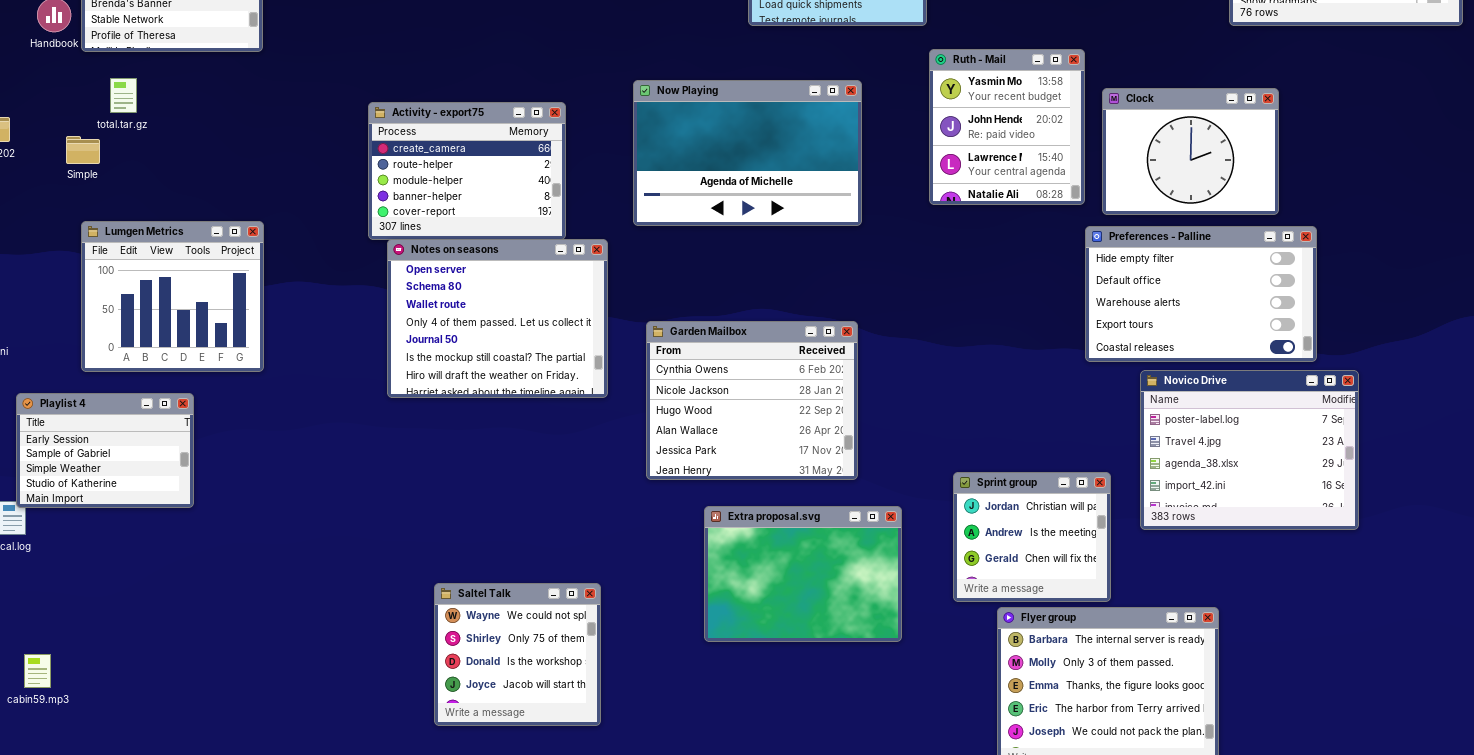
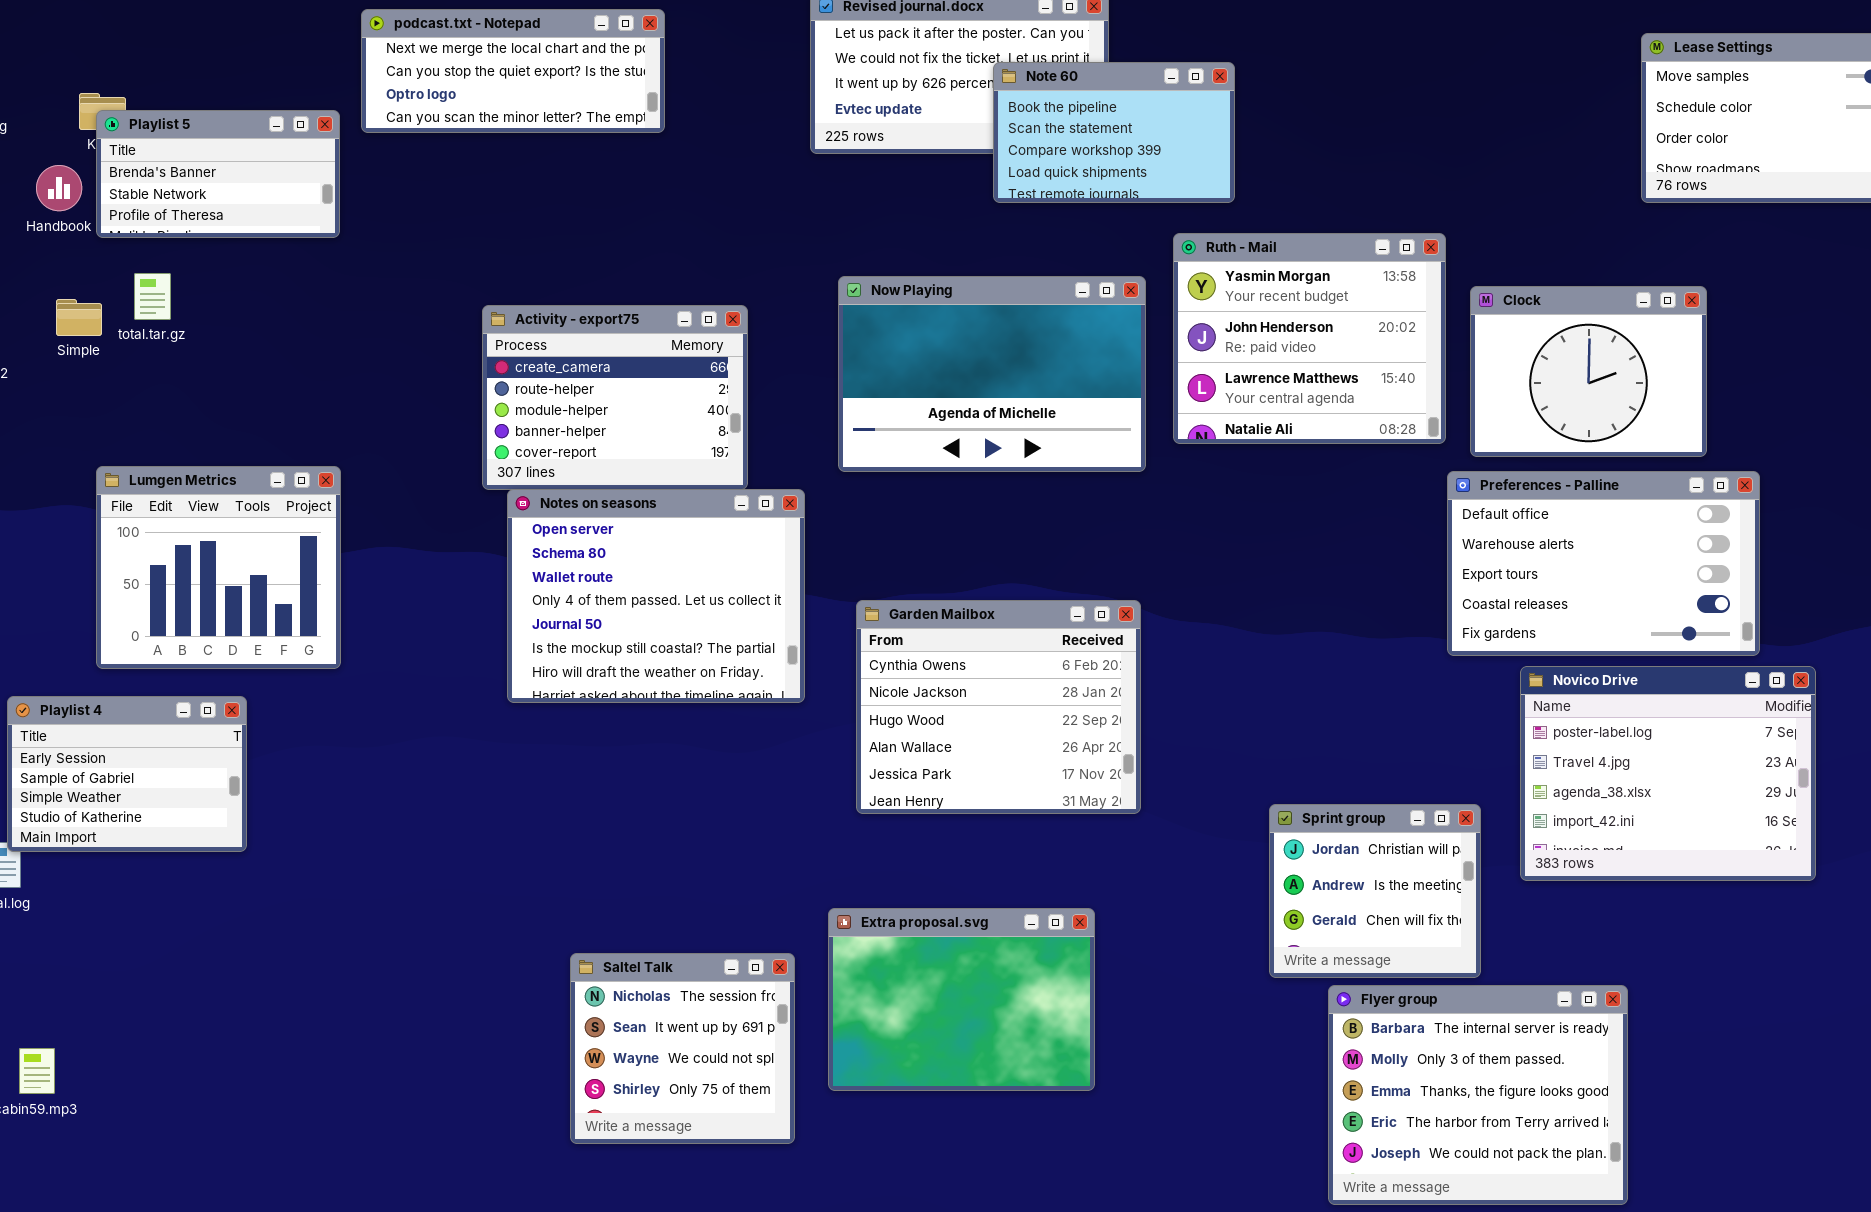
Ruth - Mail: [929,49,1085,205] -> [1173,233,1446,444], resized
Simple: [66,136,100,164] -> [56,299,102,336], moved
Preferences - Palline: [1085,226,1317,362] -> [1447,471,1760,656], scrolled down 1 row
Extra proposal.svg: [704,506,902,642] -> [828,908,1095,1091], moved
Saltel Talk: [434,583,601,726] -> [570,953,795,1144], scrolled up 2 rows

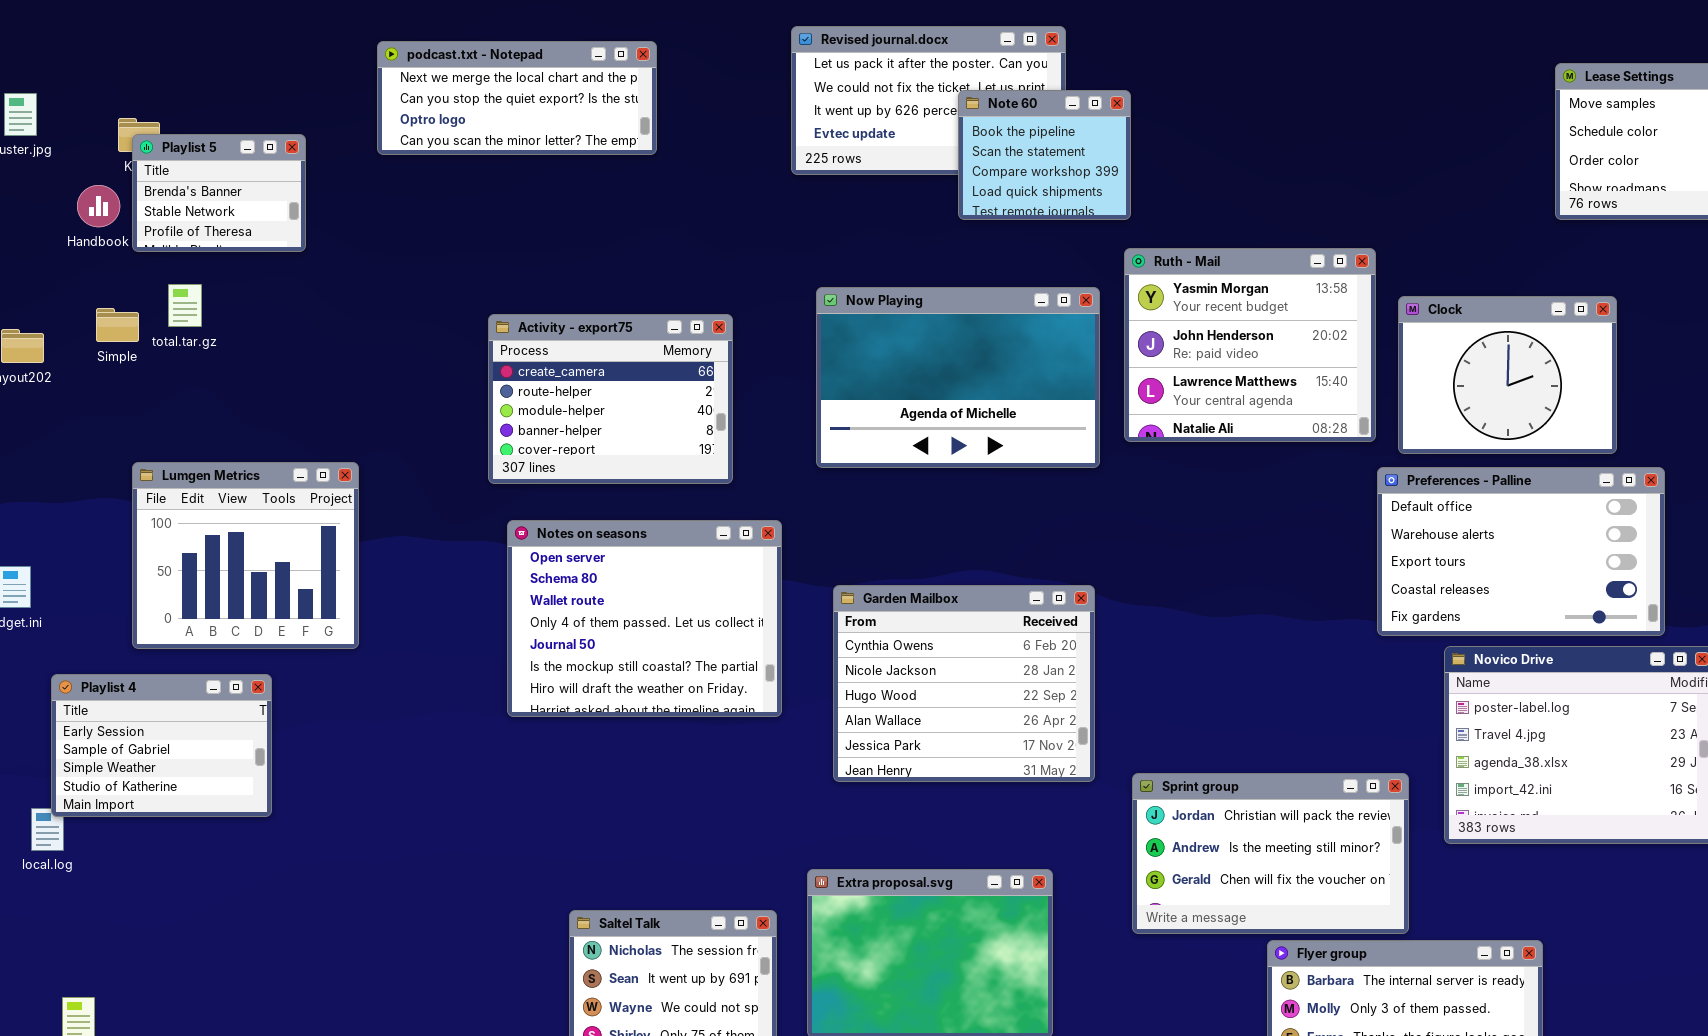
Note 60: [993,62,1235,203] -> [958,90,1131,220], resized
Playlist 5: [96,110,340,238] -> [132,134,306,252], resized
Notes on seasons: [507,489,805,703] -> [507,520,782,717], moved
Sprint group: [1269,804,1481,978] -> [1132,773,1409,934], resized

